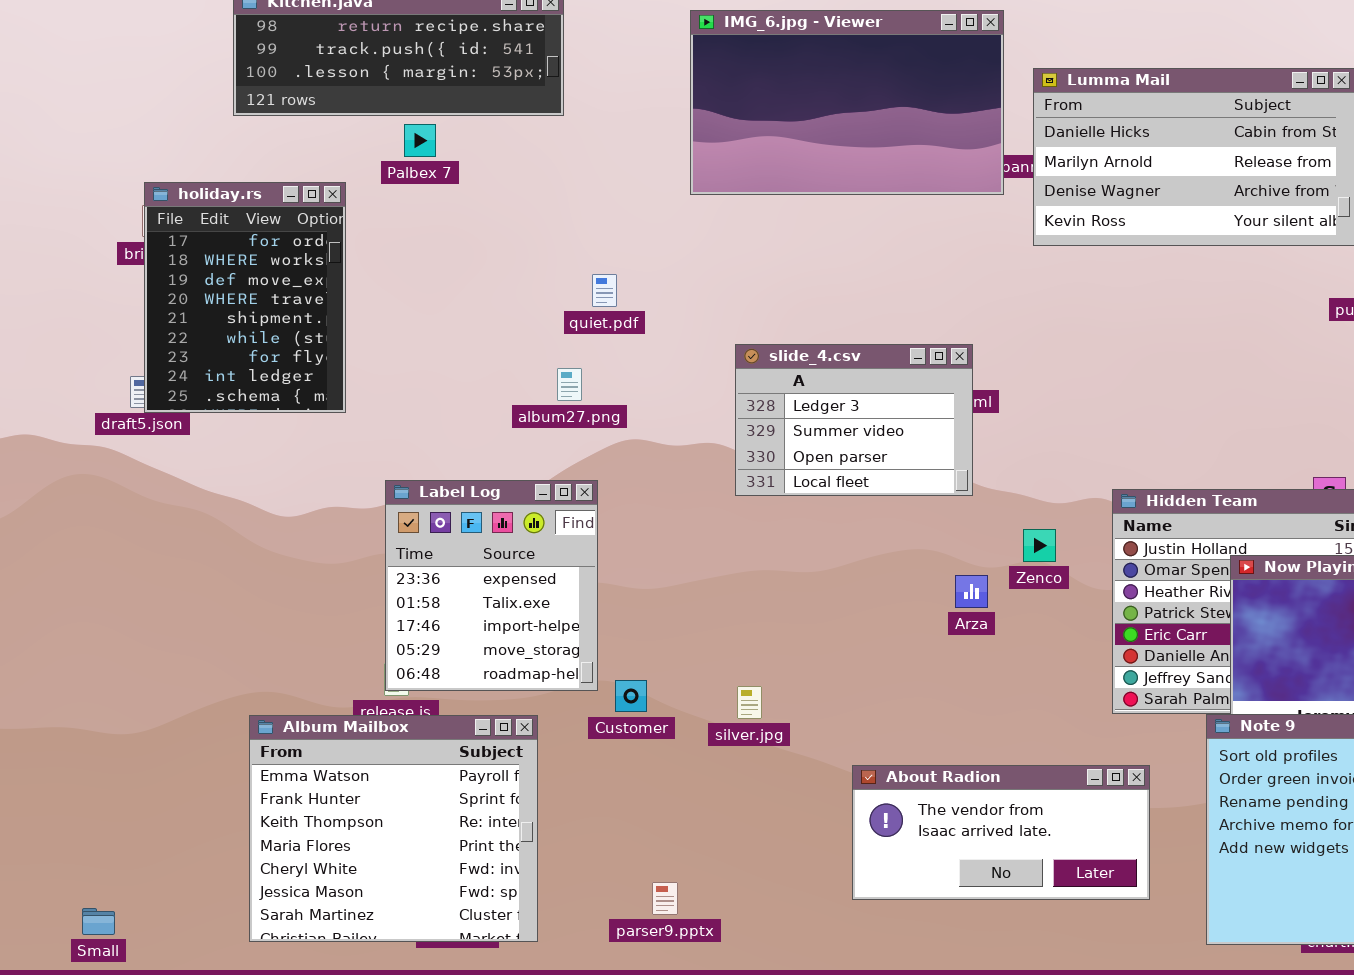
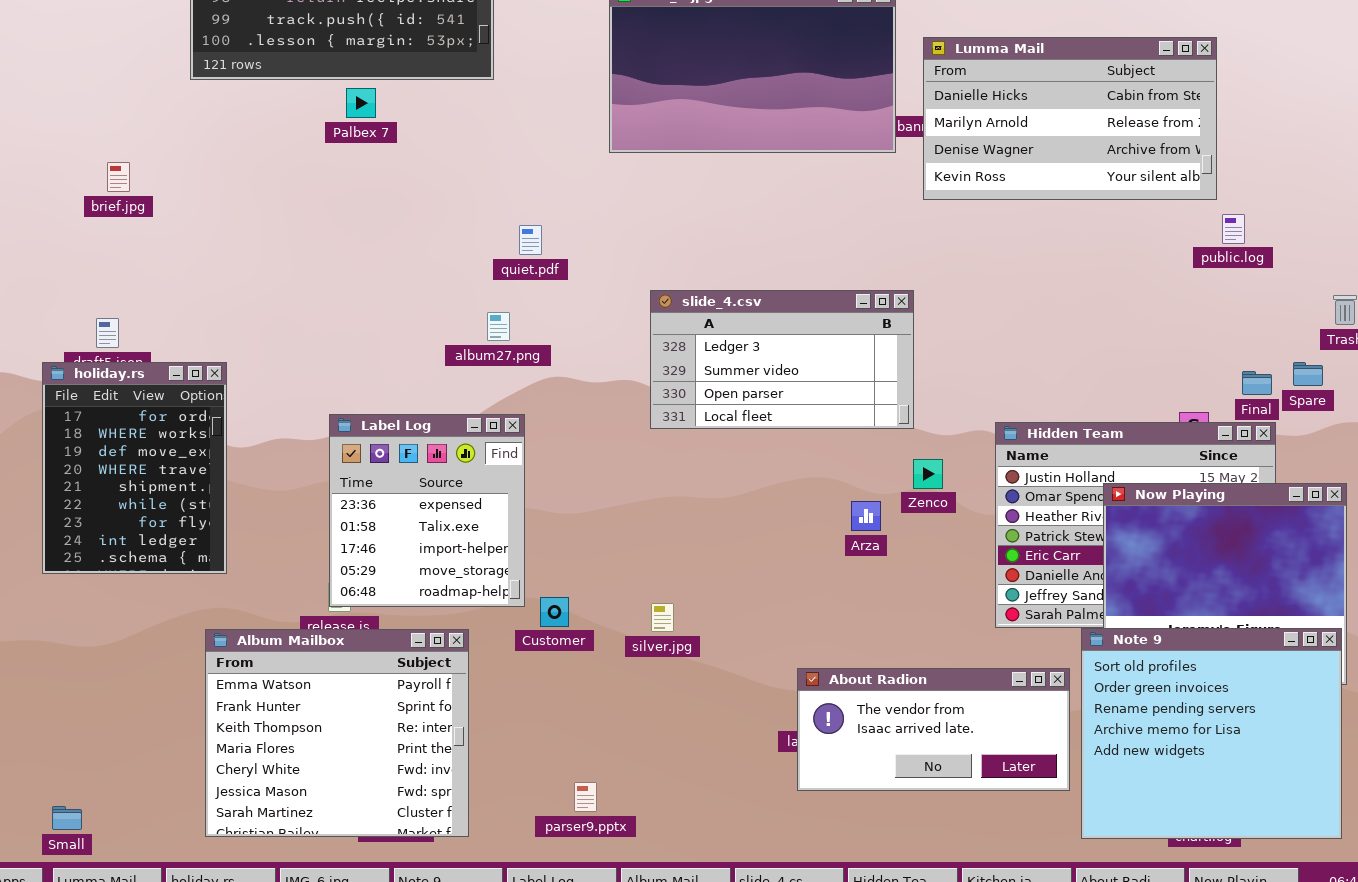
holiday.rs: [144,182,346,413] -> [42,362,227,574], moved
slide_4.csv: [735,344,973,496] -> [650,290,914,429], resized
About Radion: [852,765,1150,900] -> [797,668,1070,791], moved

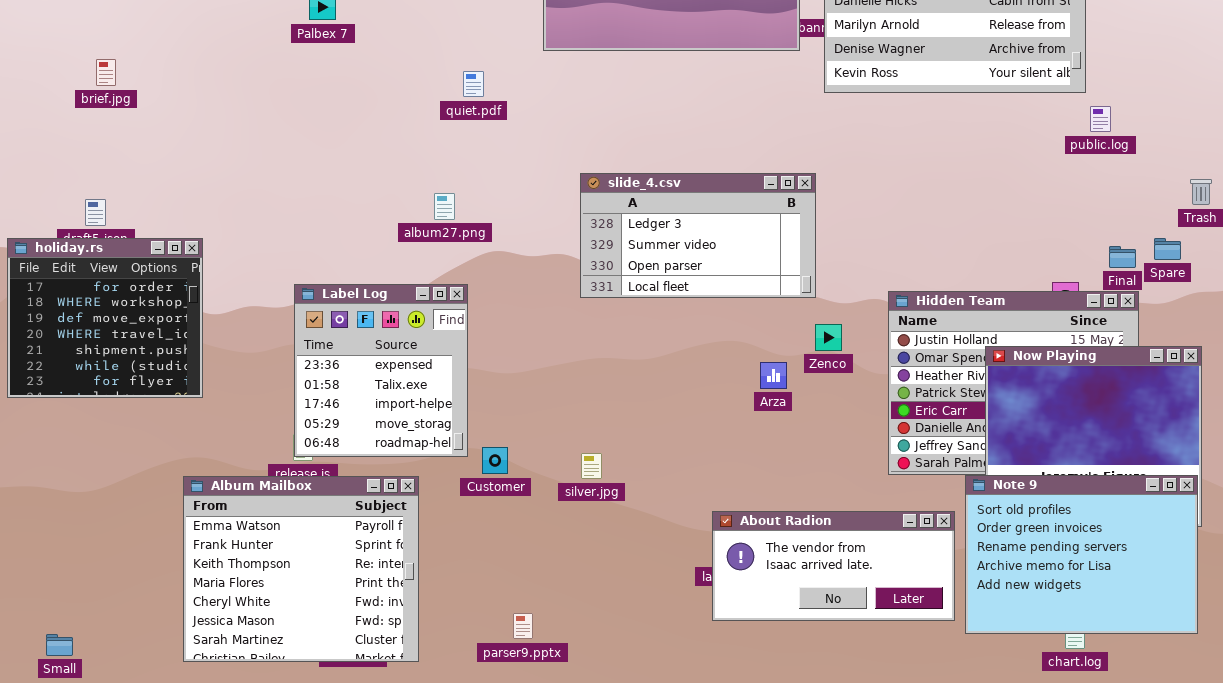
quiet.pdf: [519,225,542,255] -> [463,71,484,97], moved
holiday.rs: [42,362,227,574] -> [7,238,203,398], resized
Note 9: [1081,628,1342,839] -> [965,475,1198,634], resized

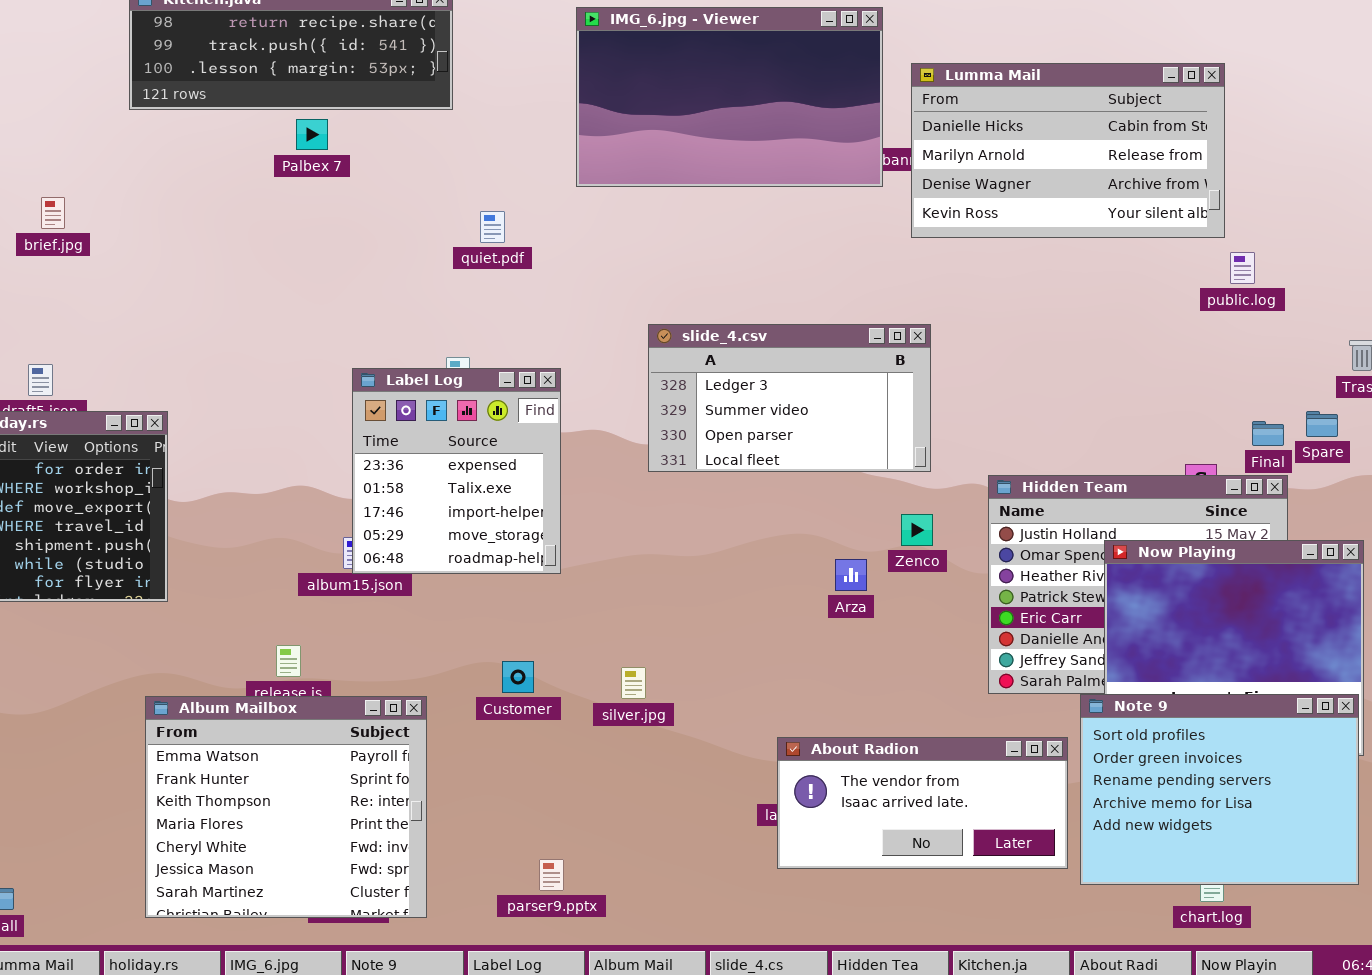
slide_4.csv: [580,173,816,298] -> [648,324,931,472], moved
Label Log: [294,284,468,457] -> [352,368,561,574], moved

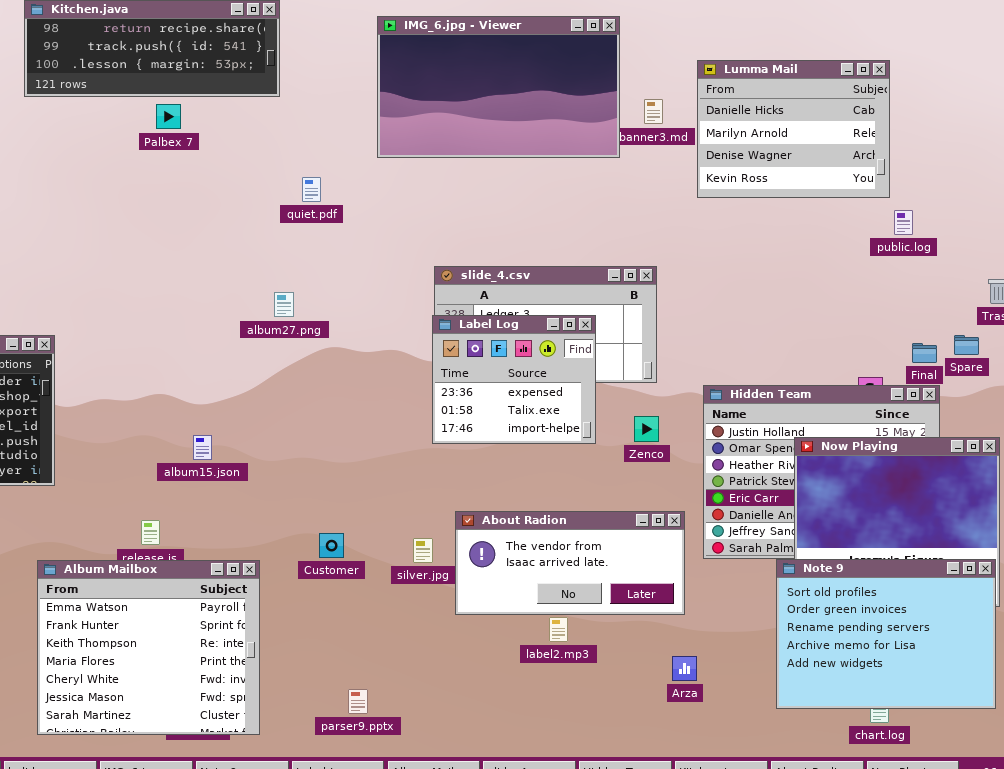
Lumma Mail: [911,63,1225,238] -> [697,60,890,198], resized
Label Log: [352,368,561,574] -> [432,315,596,444], moved, resized
Arza: [835,559,867,591] -> [672,656,697,681], moved
About Radion: [777,737,1068,869] -> [455,511,685,615], moved

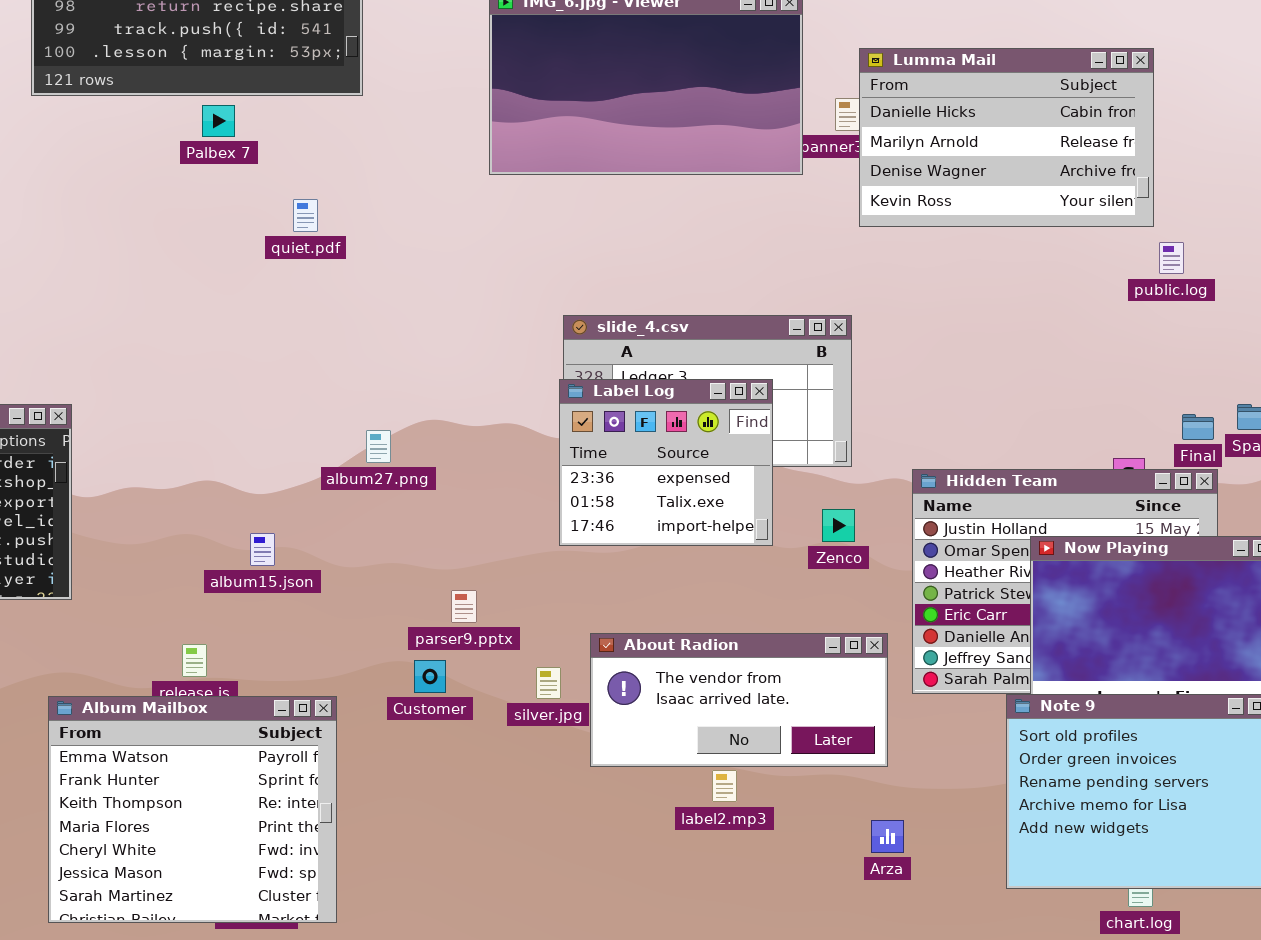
Lumma Mail: [697,60,890,198] -> [859,48,1154,227], resized
quiet.pdf: [302,177,321,202] -> [293,199,318,232], moved
album27.png: [274,292,294,317] -> [366,430,391,463], moved
parser9.pptx: [348,689,368,714] -> [451,590,477,623], moved

